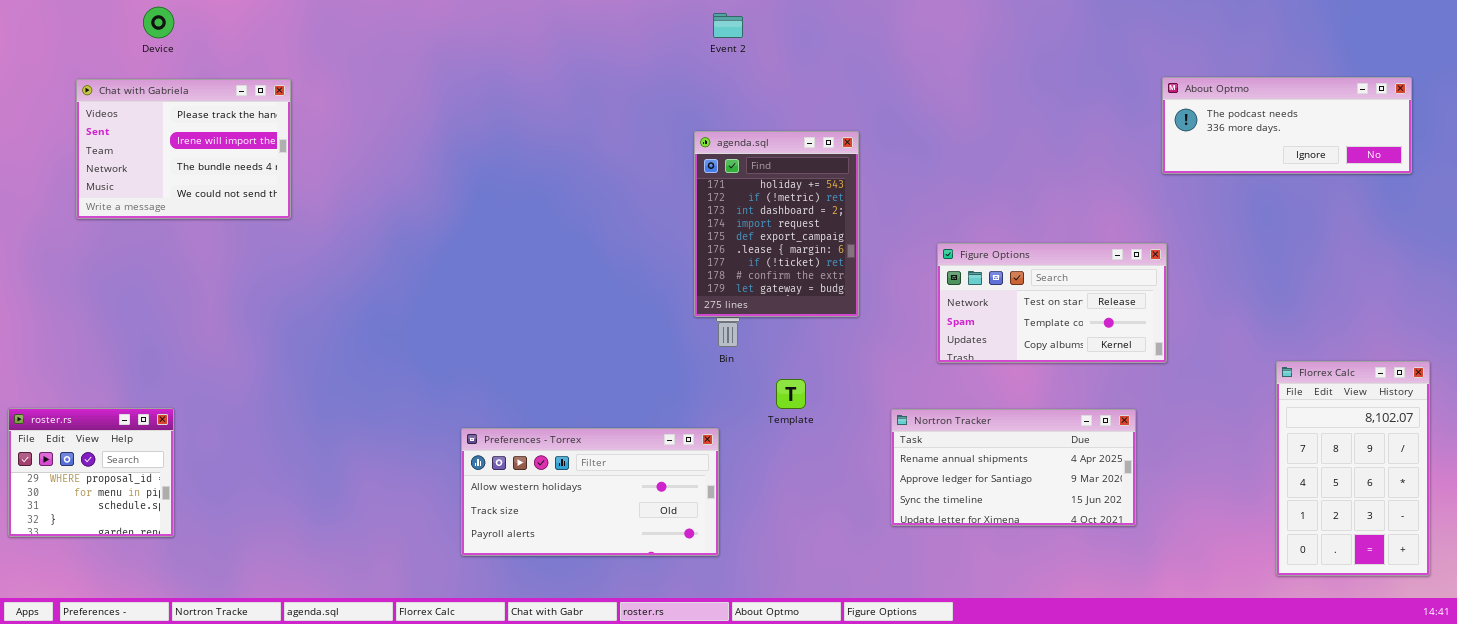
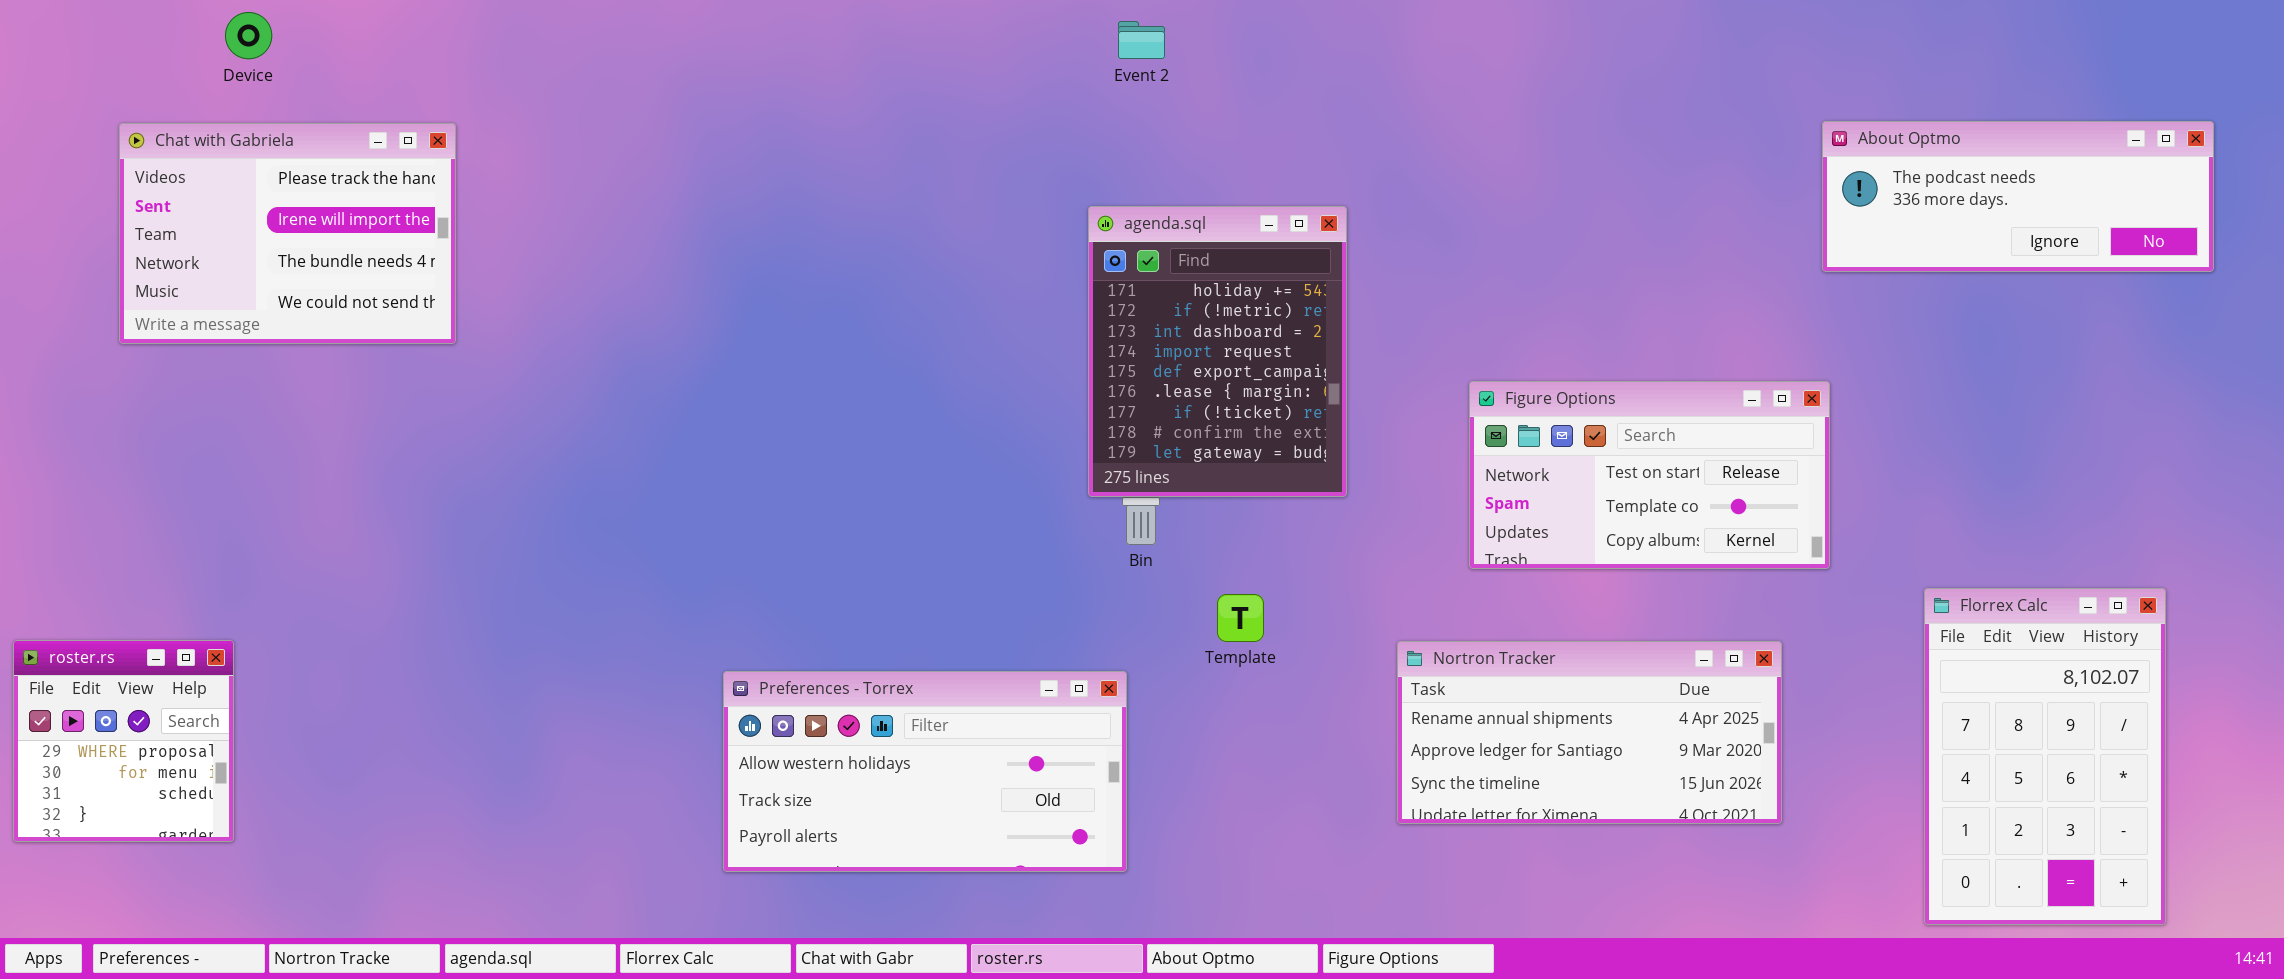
Florrex Calc: [1276,361,1430,576] -> [1924,588,2166,925], moved
roster.rs: [8,408,174,537] -> [13,640,234,842], resized

